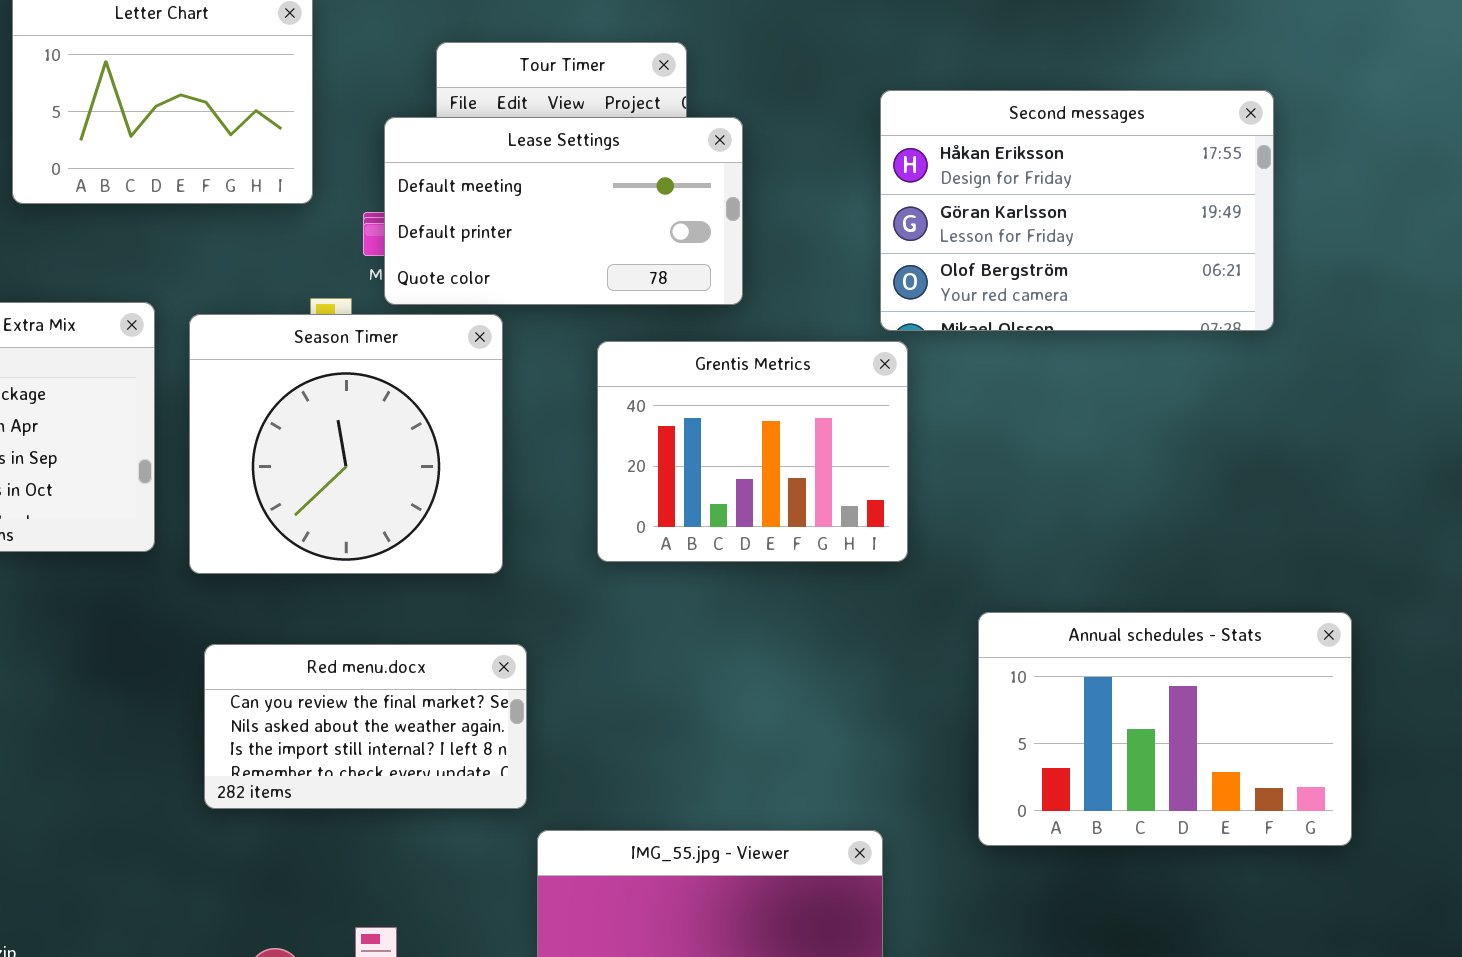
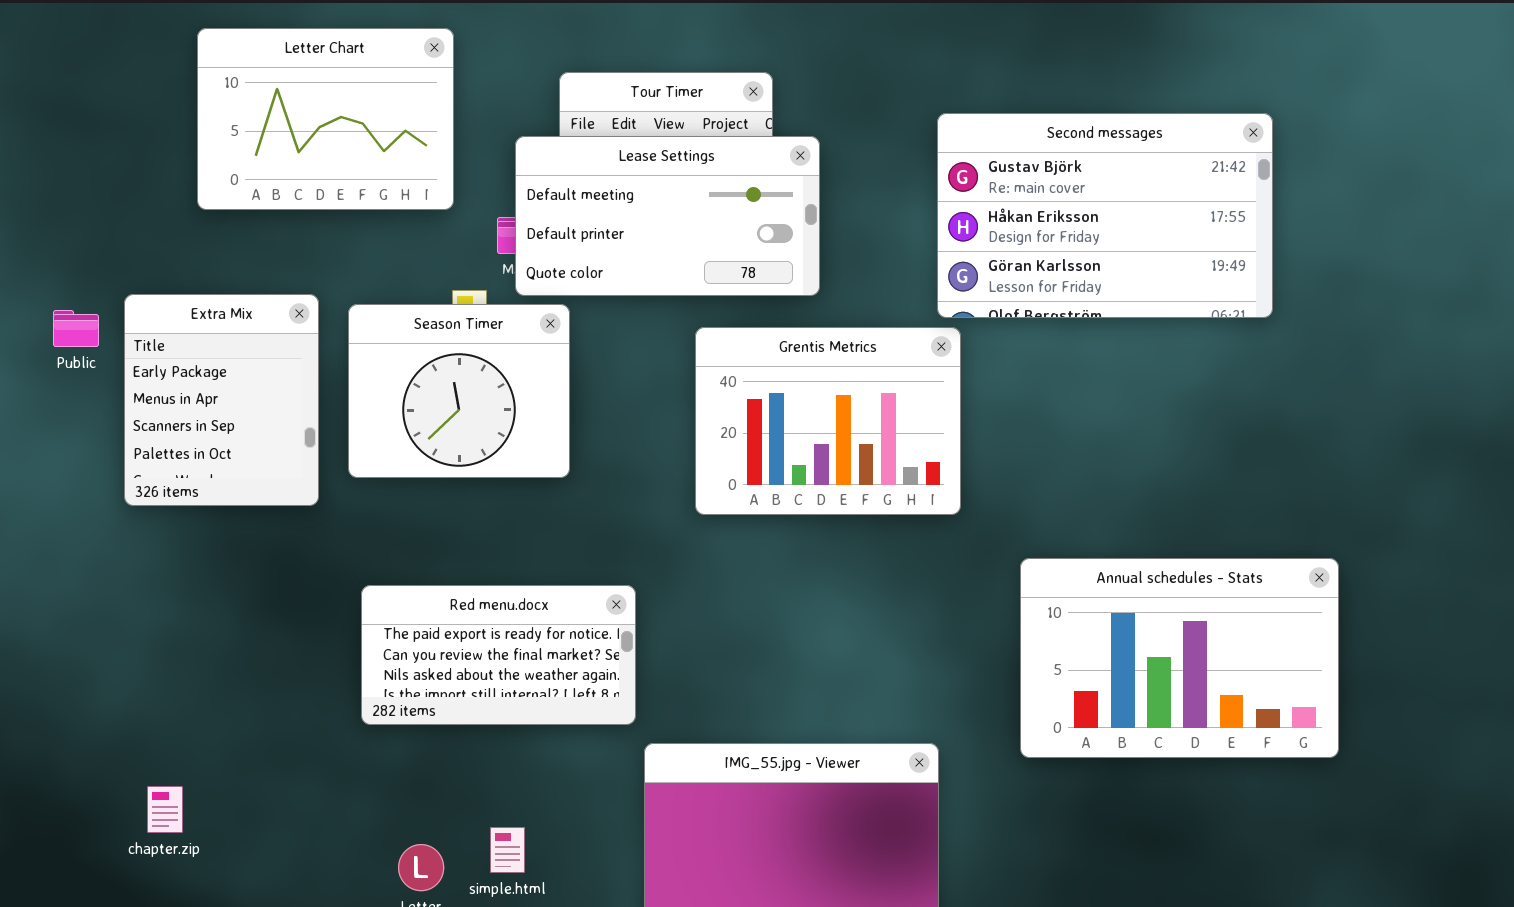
Second messages: [880,90,1274,331] -> [937,113,1273,318], scrolled up 1 row
Season Timer: [189,314,503,574] -> [348,304,570,478], resized
Red menu.docx: [204,644,527,809] -> [361,585,636,725], scrolled up 1 row

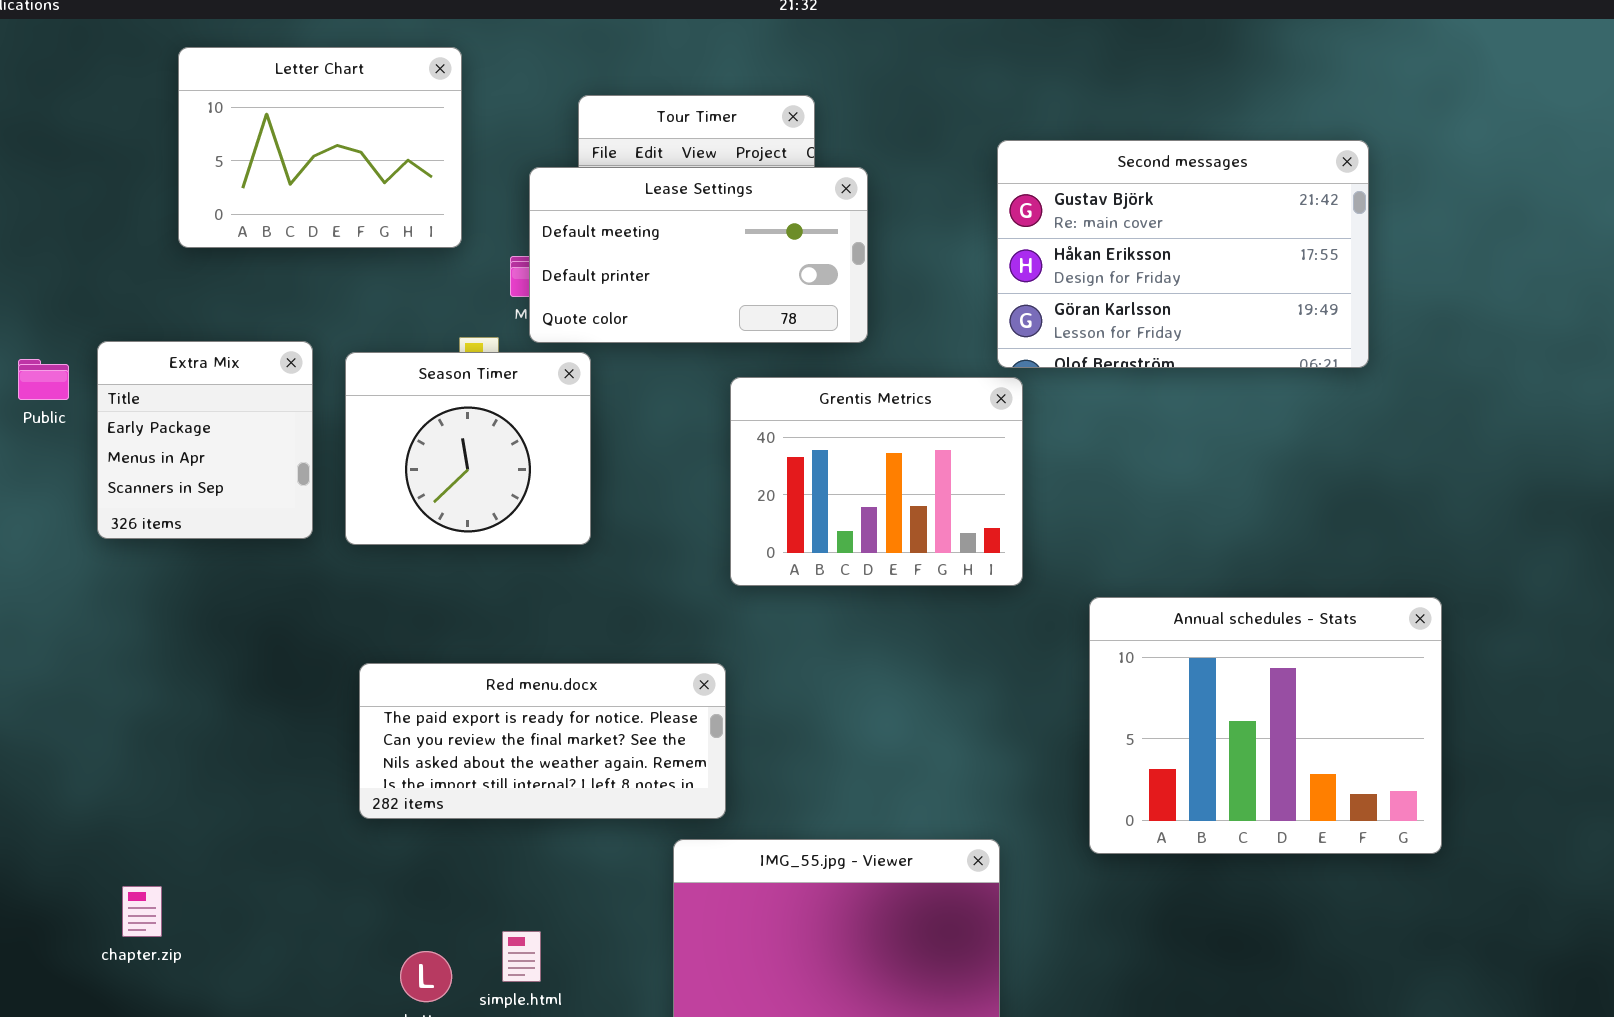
Extra Mix: [124,294,319,506] -> [97,341,313,539], resized
Annual schedules - Stats: [1020,558,1339,758] -> [1089,597,1442,854], resized
Red menu.docx: [361,585,636,725] -> [359,663,726,819], resized

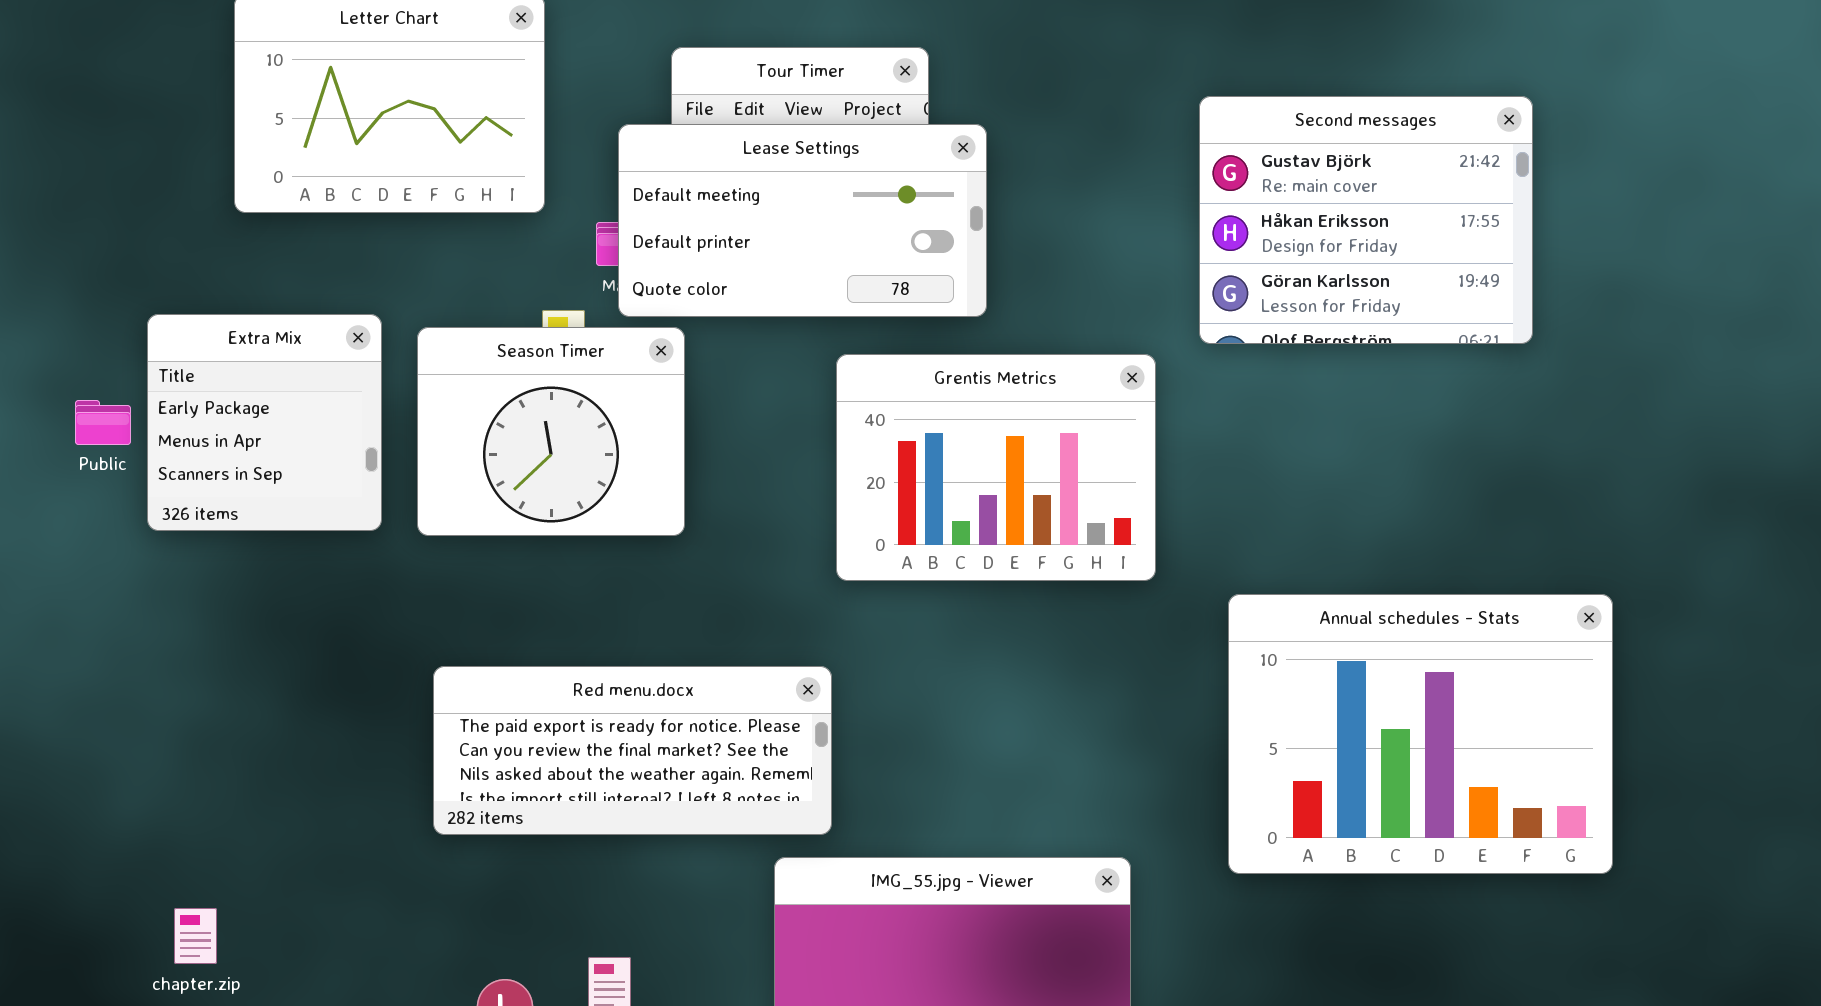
Second messages: [997,140,1369,368] -> [1199,96,1533,344], resized
Public: [18,359,69,400] -> [75,400,131,445], moved

